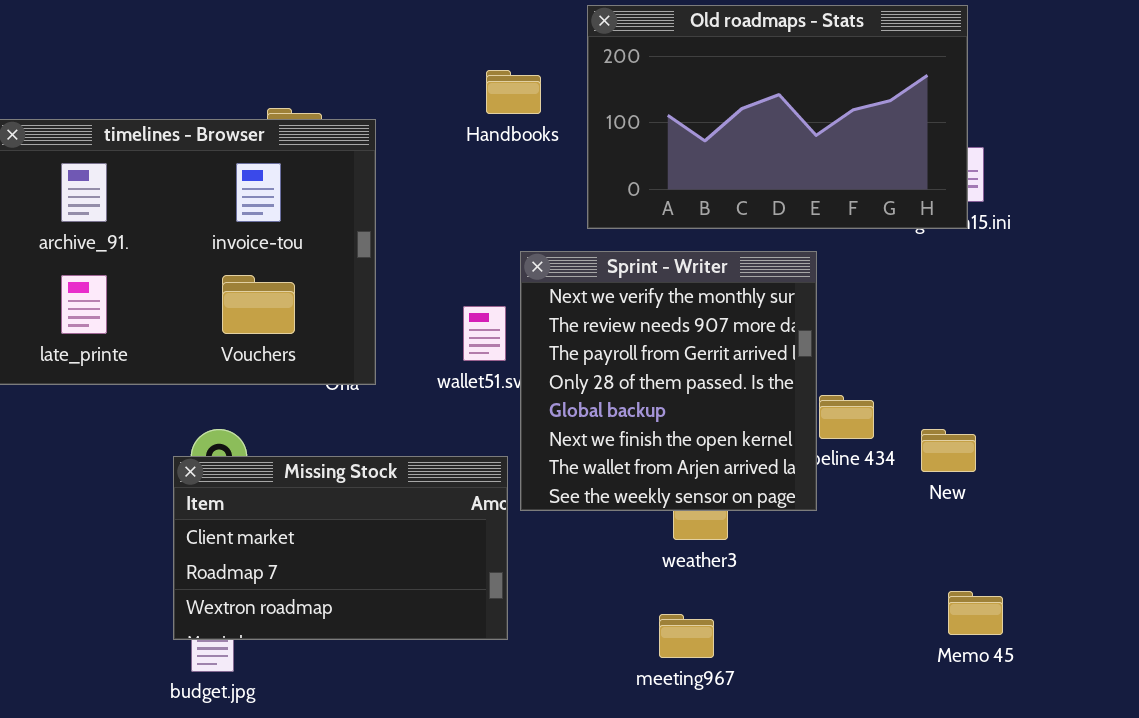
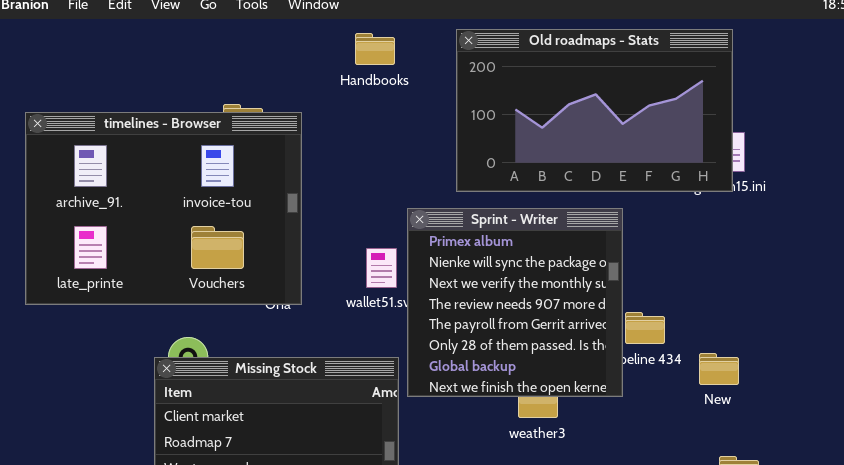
Handbooks: [486,70,541,114] -> [355,33,395,65], moved
Sprint - Writer: [520,251,817,511] -> [407,208,623,397], scrolled up 2 rows
New: [921,429,976,472] -> [699,353,739,385], moved

